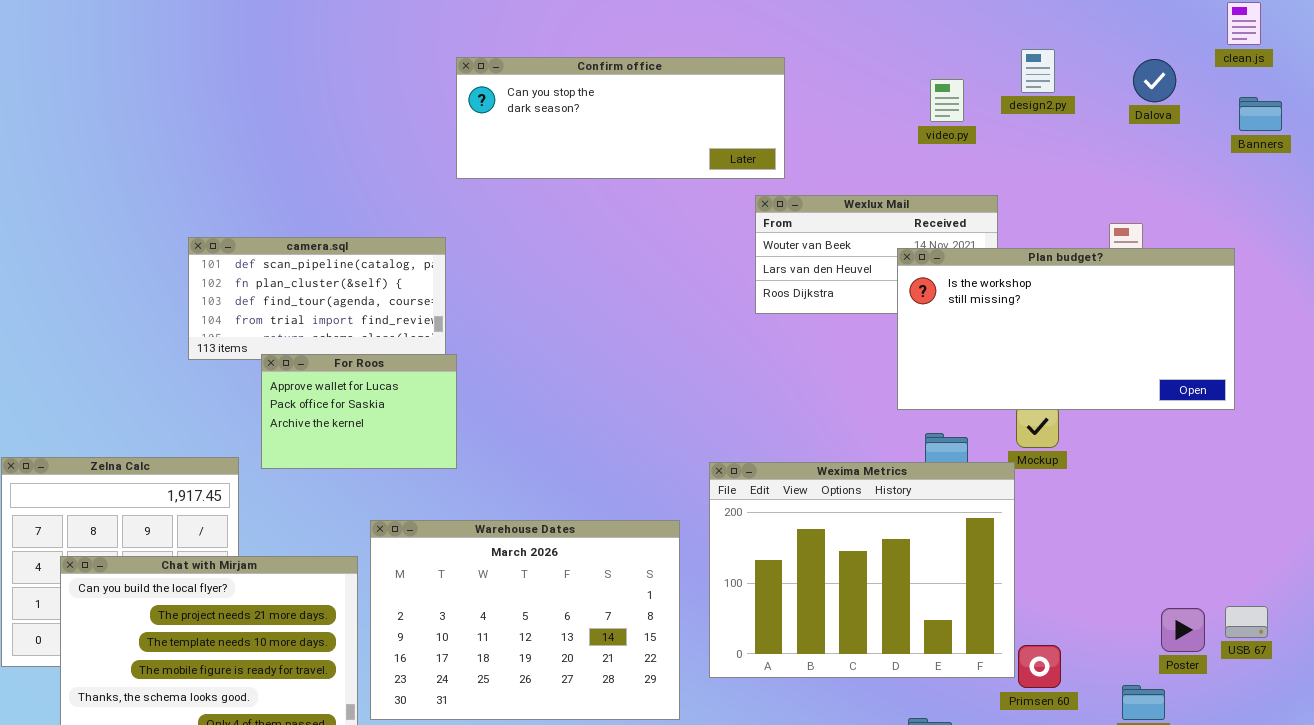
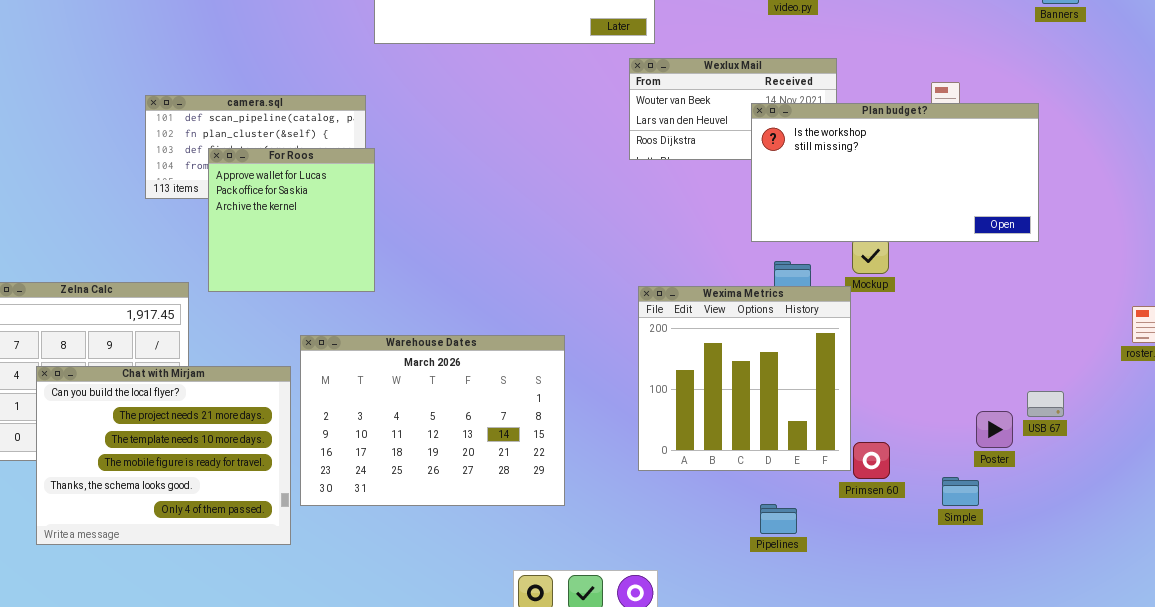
For Roos: [261,354,457,469] -> [208,148,375,292], resized
Wexima Metrics: [709,462,1015,678] -> [638,286,851,471], resized
USB 67: [1225,606,1268,638] -> [1027,391,1064,417], moved

